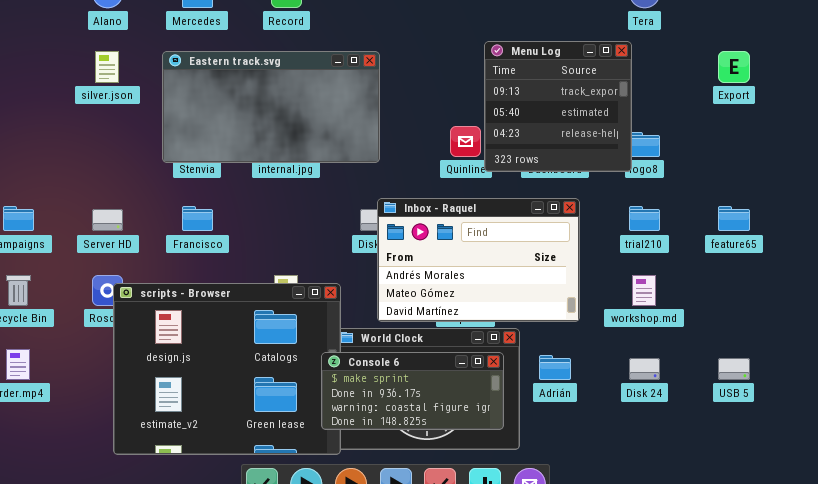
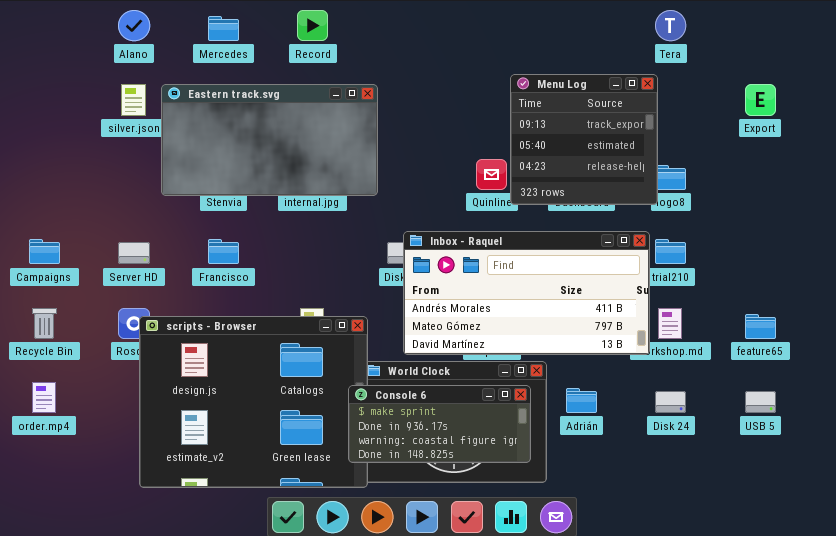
Eastern track.svg: [162,51,380,163] -> [161,84,378,196], moved
Inbox - Raquel: [377,198,580,322] -> [403,231,650,355], resized
feature65: [718,206,750,231] -> [745,314,776,339], moved

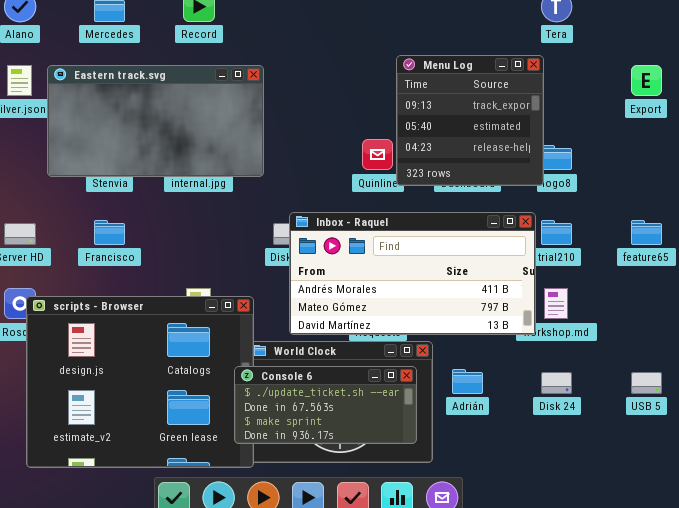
feature65: [745,314,776,339] -> [631,220,662,245], moved
Console 6: [348,385,531,463] -> [234,366,417,444], scrolled up 2 rows

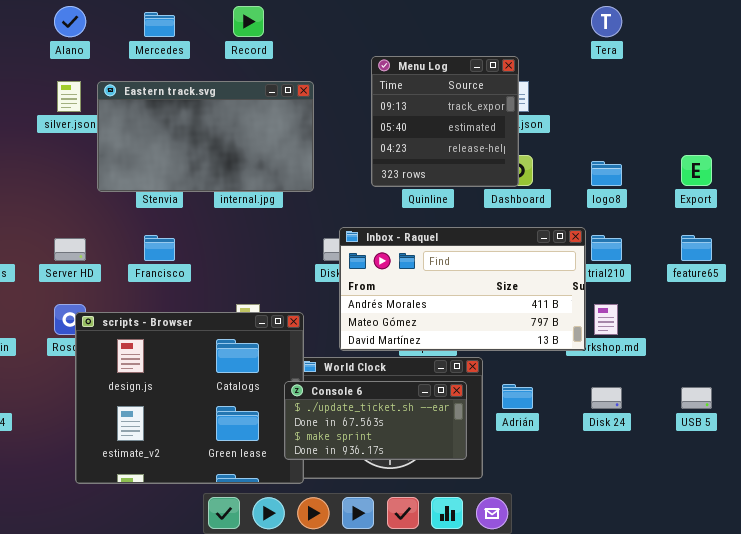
Menu Log: [396,55,544,186] -> [371,56,519,187], moved
Export: [631,65,662,96] -> [681,155,712,186], moved

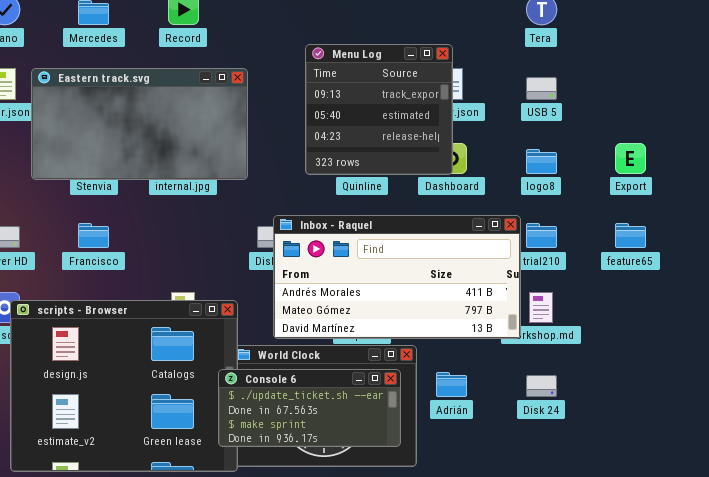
USB 5: [681,387,712,409] -> [526,77,557,100], moved

